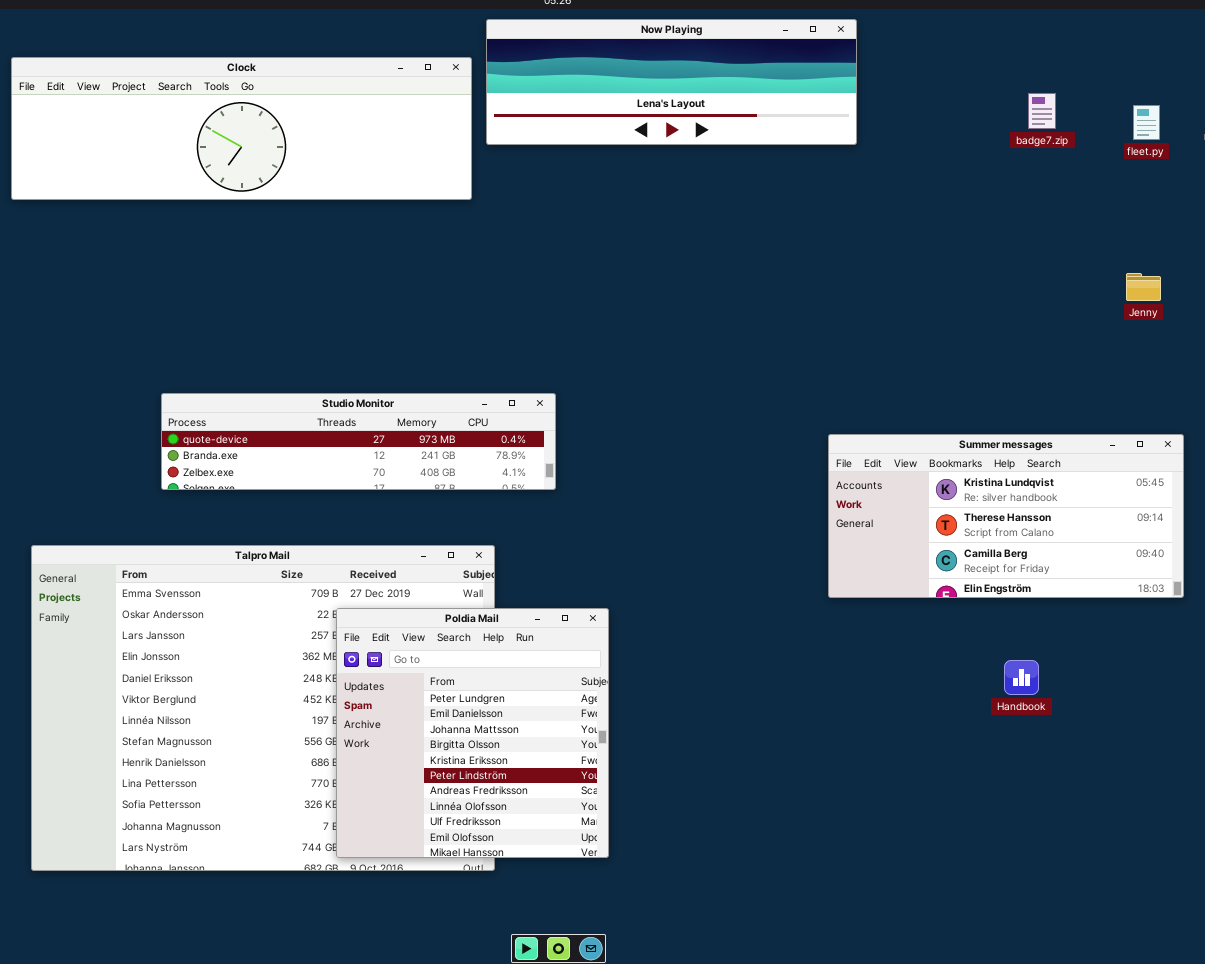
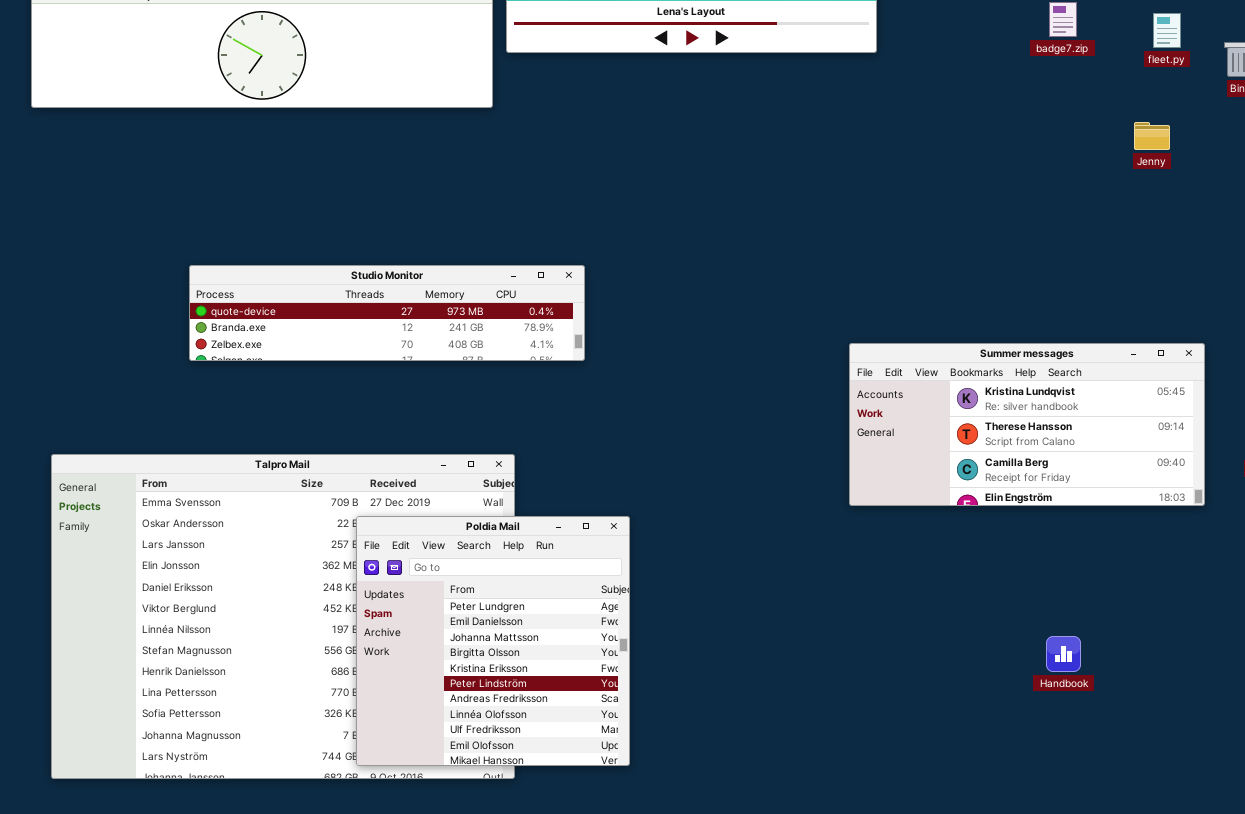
Jenny: [1126,273,1161,301] -> [1134,122,1170,150], moved
Studio Monitor: [161,393,556,490] -> [189,265,585,361], moved
Handbook: [1004,660,1039,695] -> [1046,636,1081,672], moved

